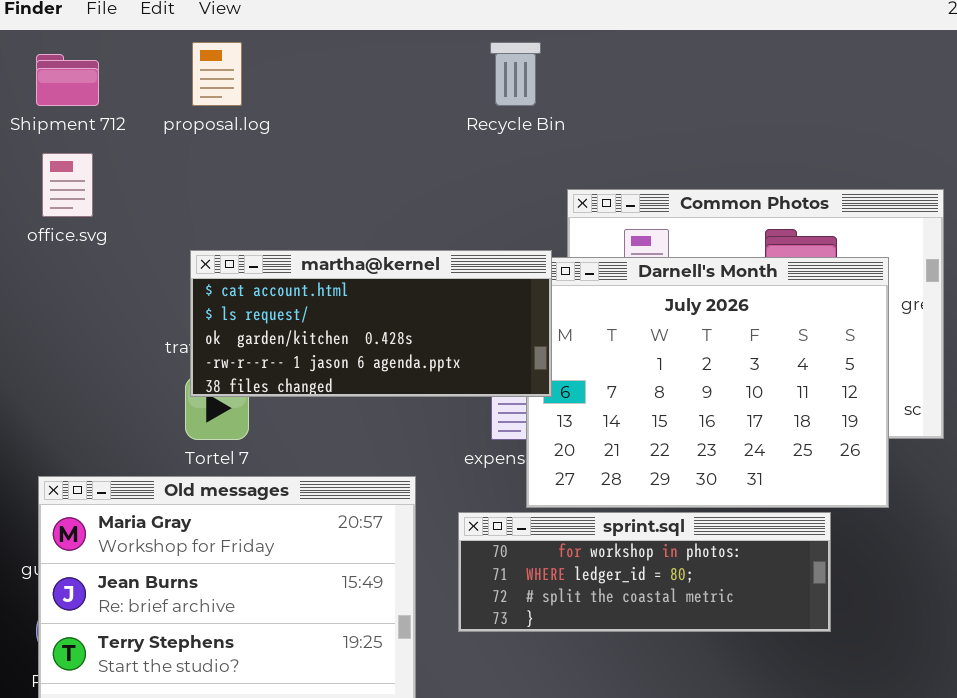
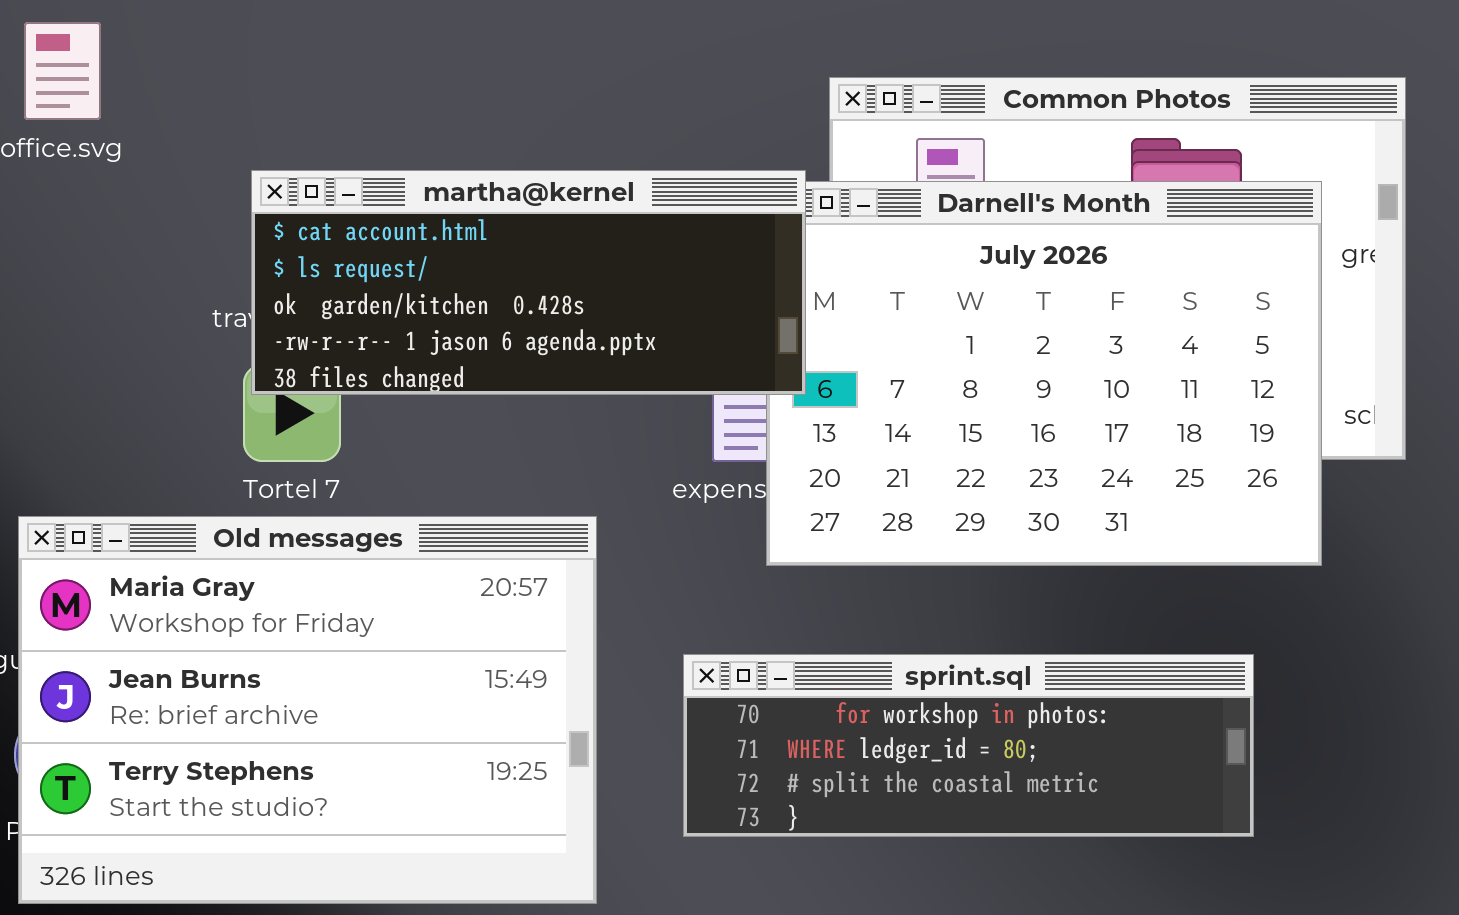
sprint.sql: [458,512,831,632] -> [683,654,1254,837], moved

